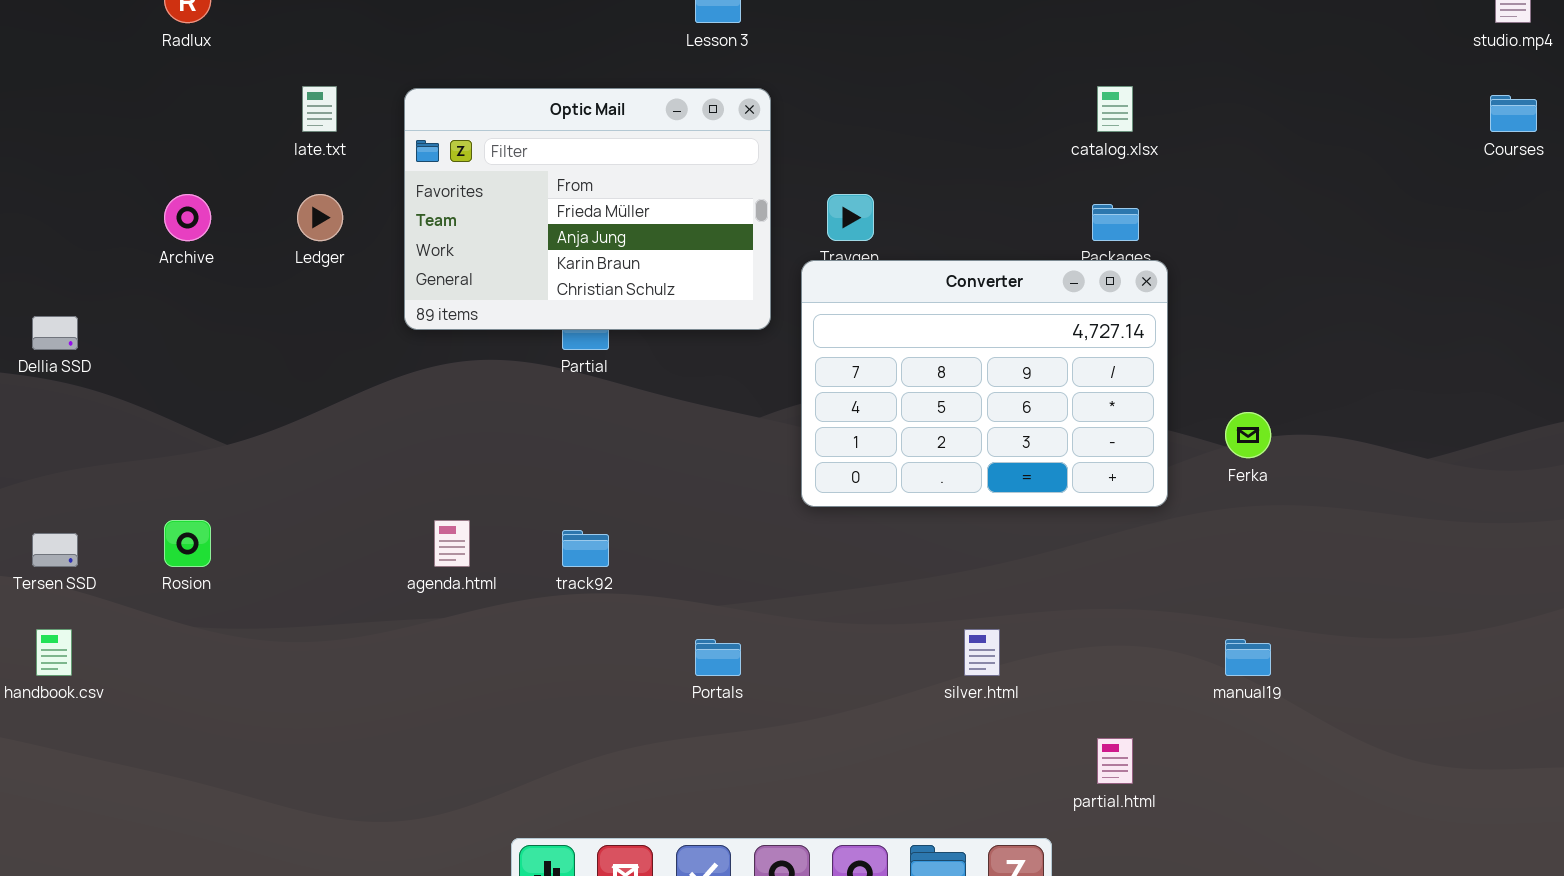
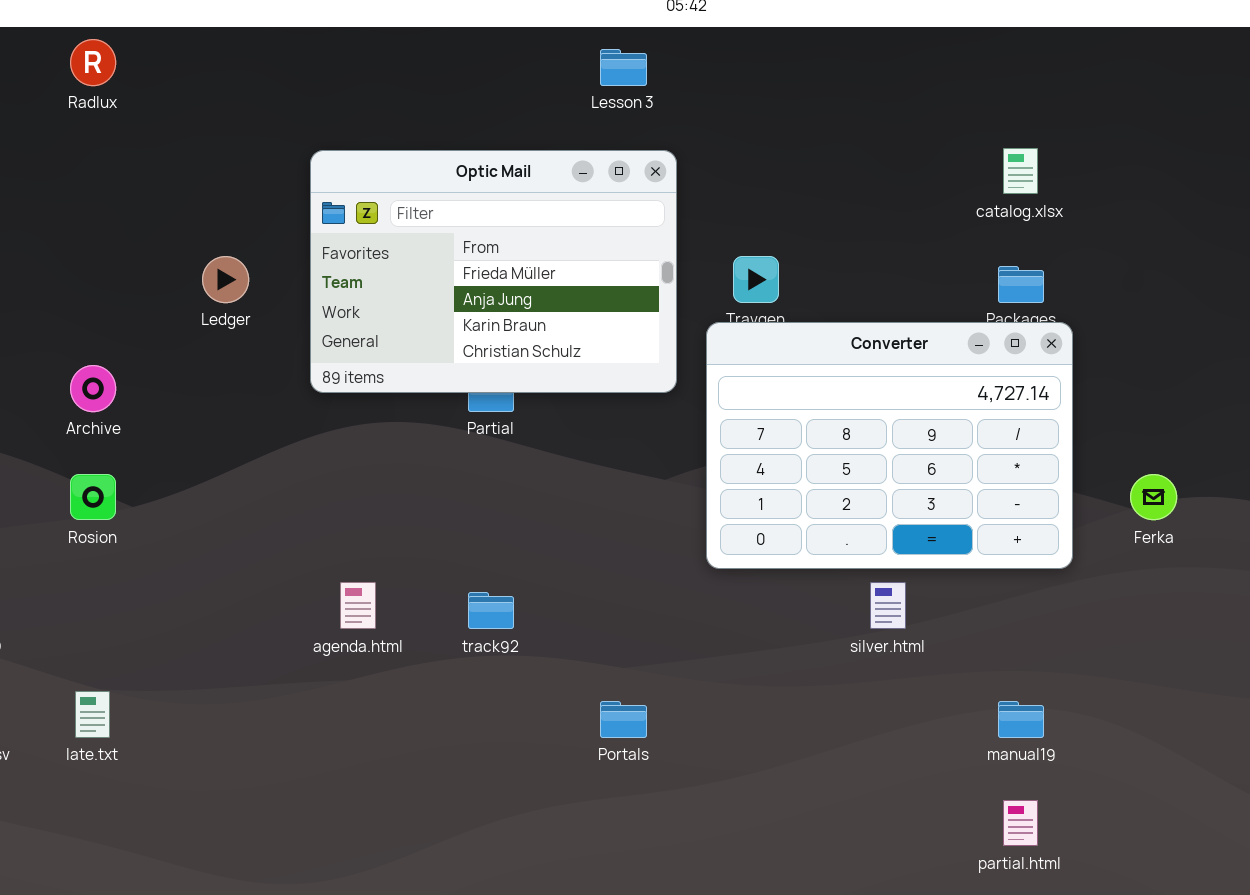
late.txt: [302,86,337,132] -> [75,691,110,738], moved
Archive: [164,194,211,241] -> [70,365,116,412], moved
Rosion: [164,520,211,567] -> [70,474,116,520], moved
silver.html: [964,629,1000,676] -> [870,582,906,629], moved
manual19: [1225,639,1271,676] -> [998,701,1044,738], moved

